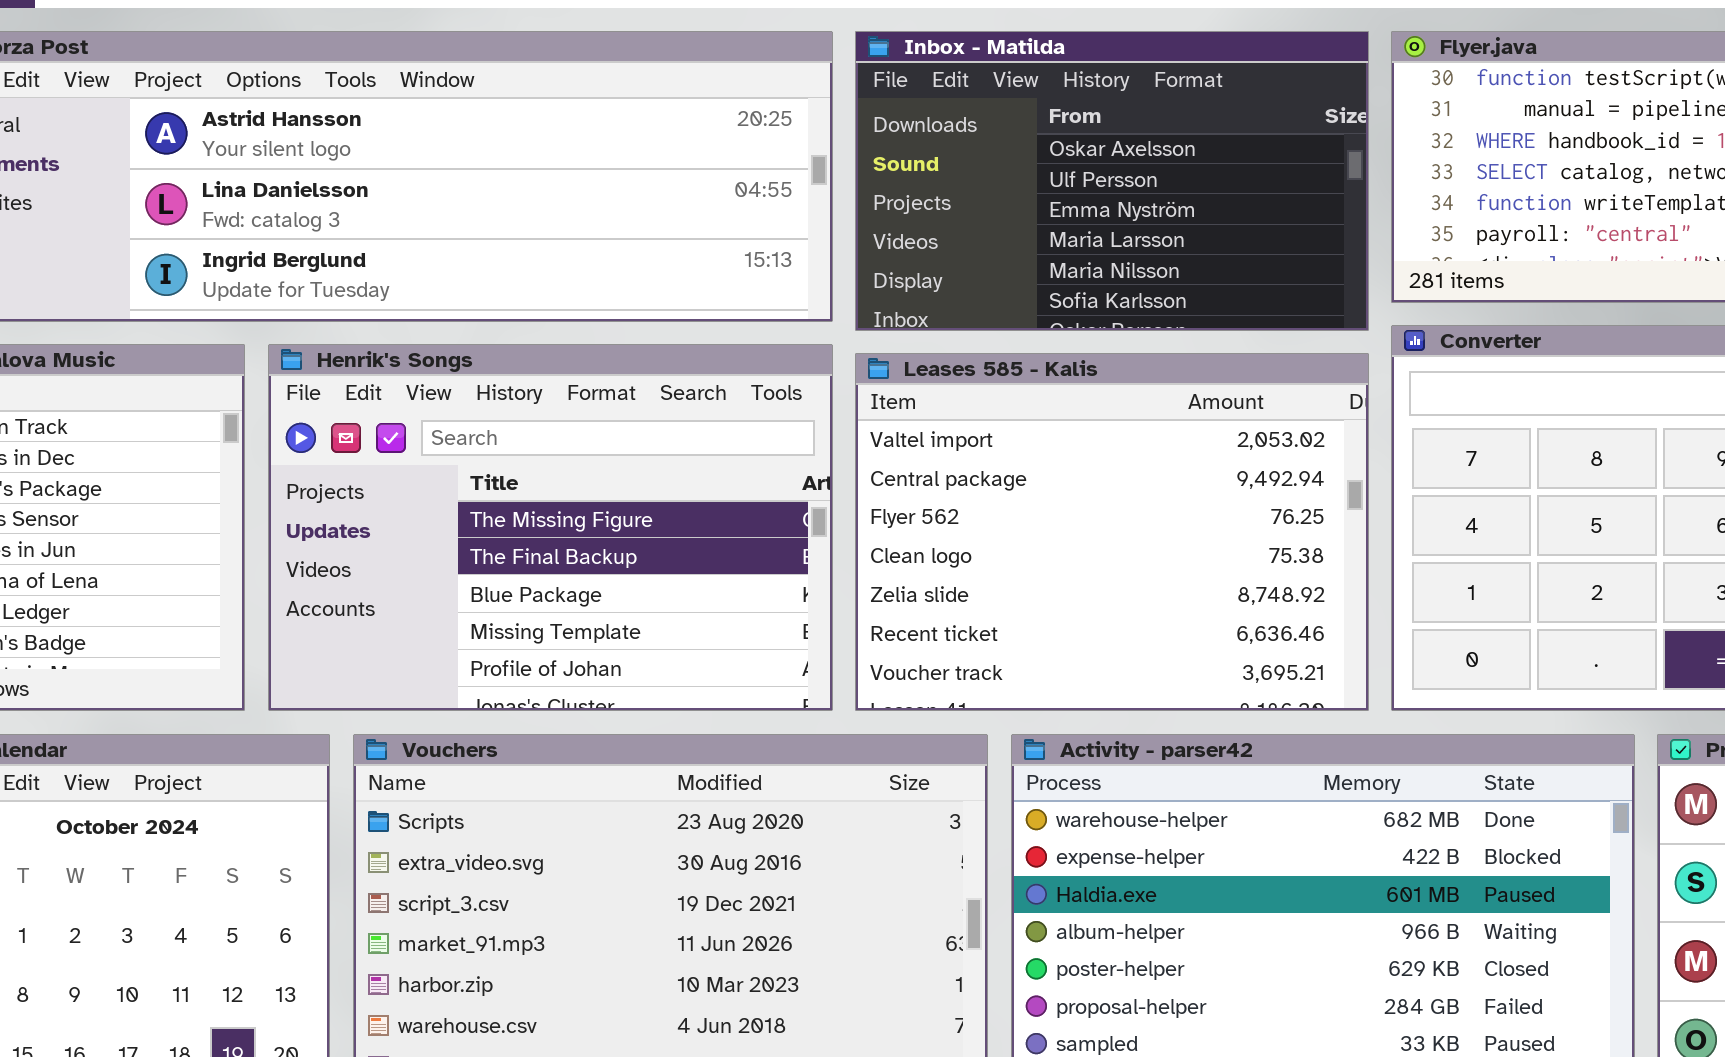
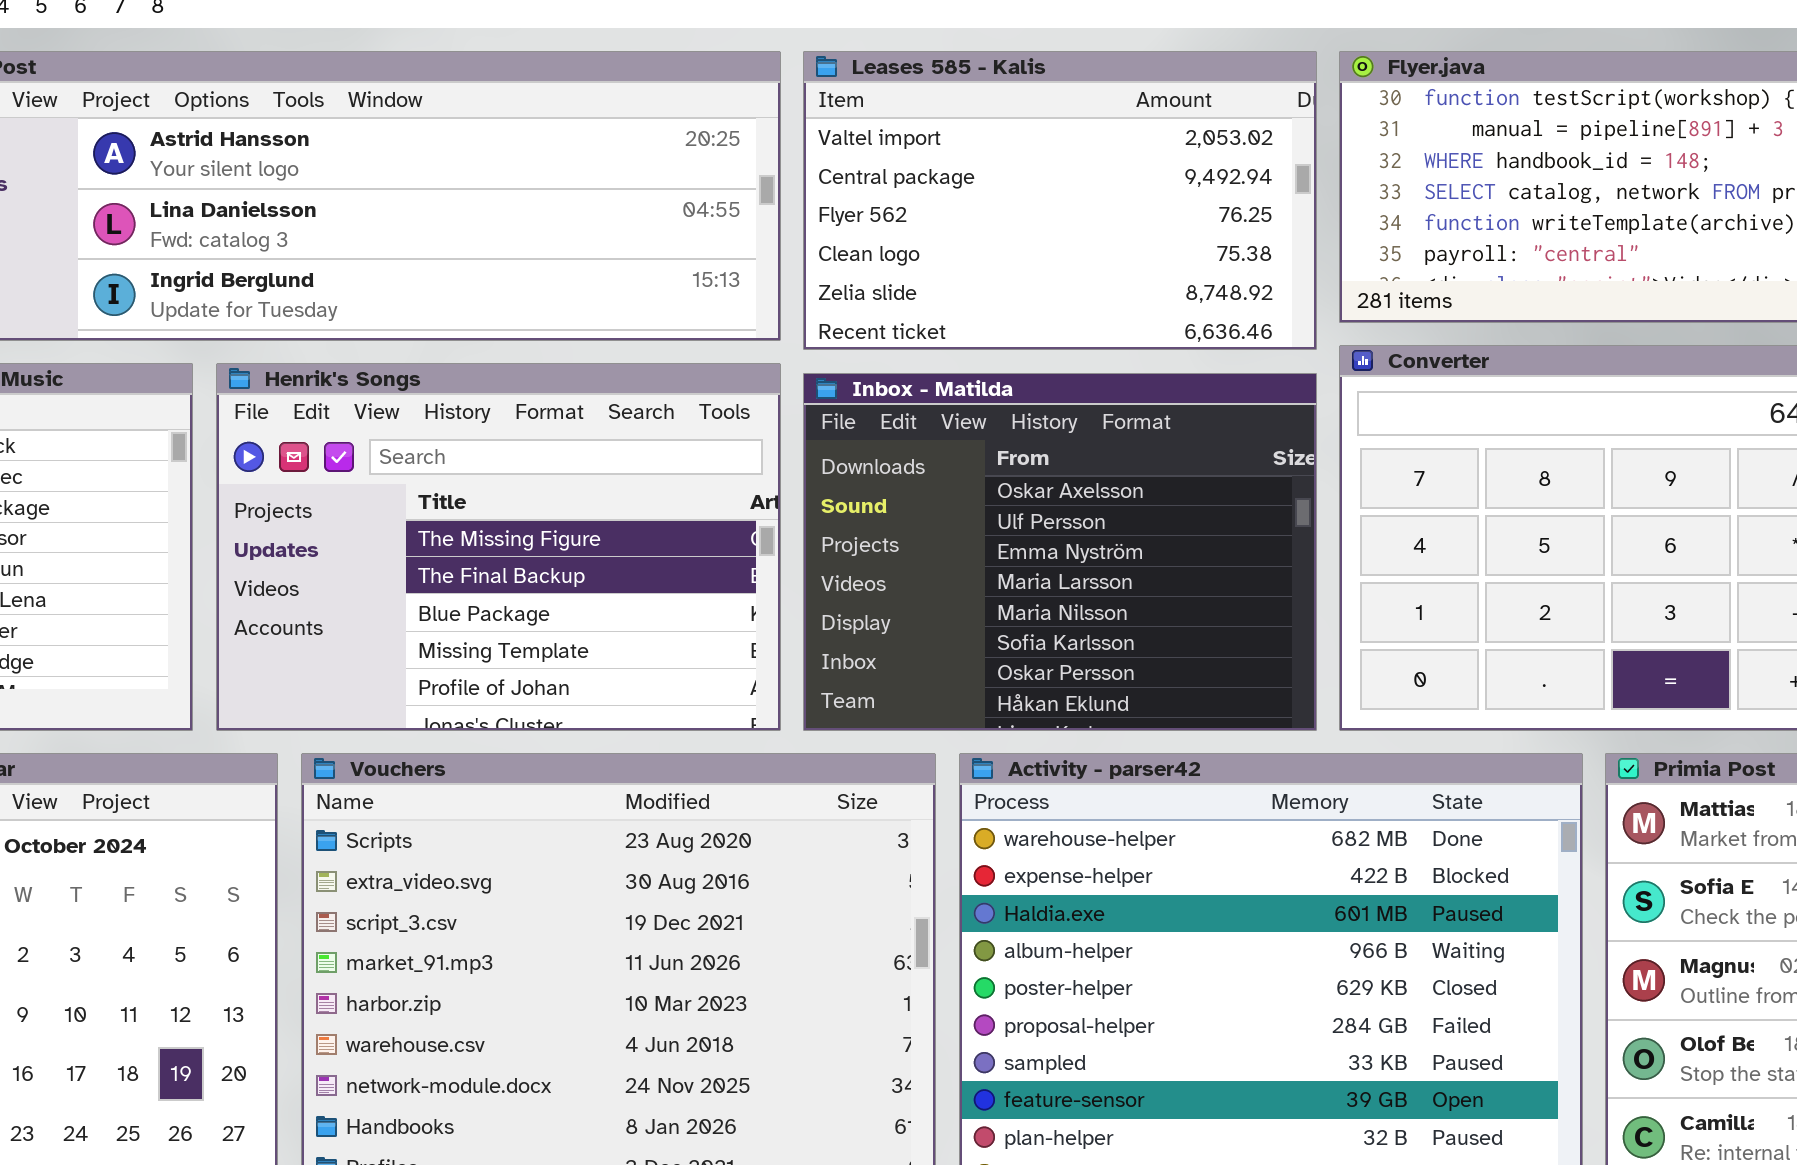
Inbox - Matilda: [855,31,1369,331] -> [803,373,1317,731], moved, resized
Leases 585 - Kalis: [855,353,1369,711] -> [803,51,1317,350], moved, resized

